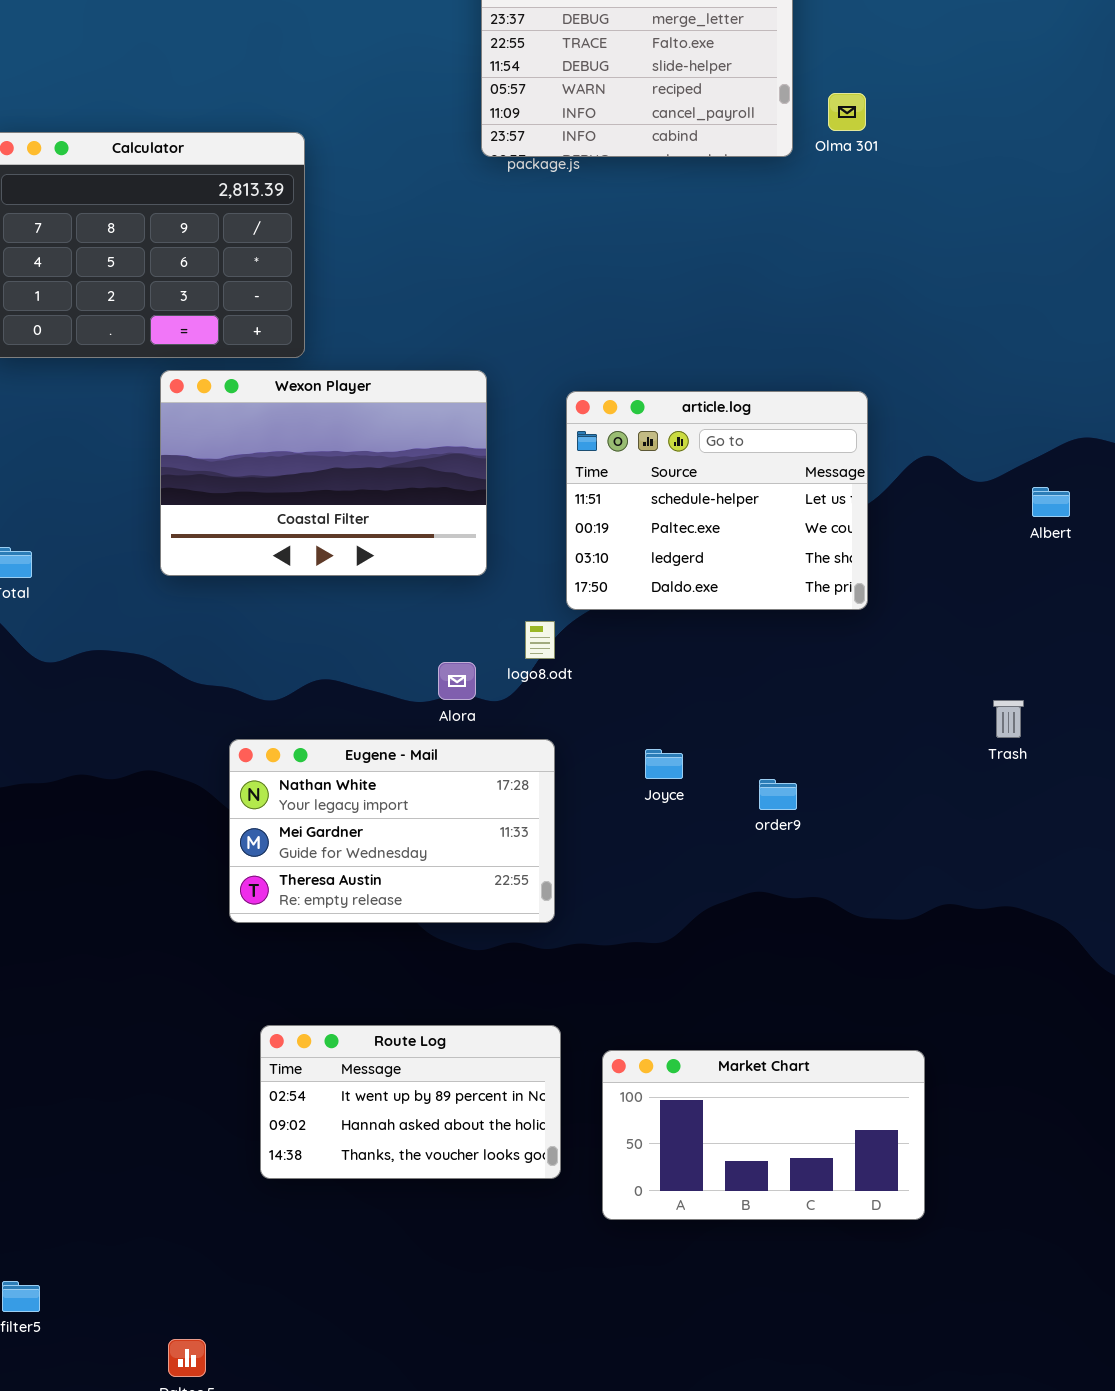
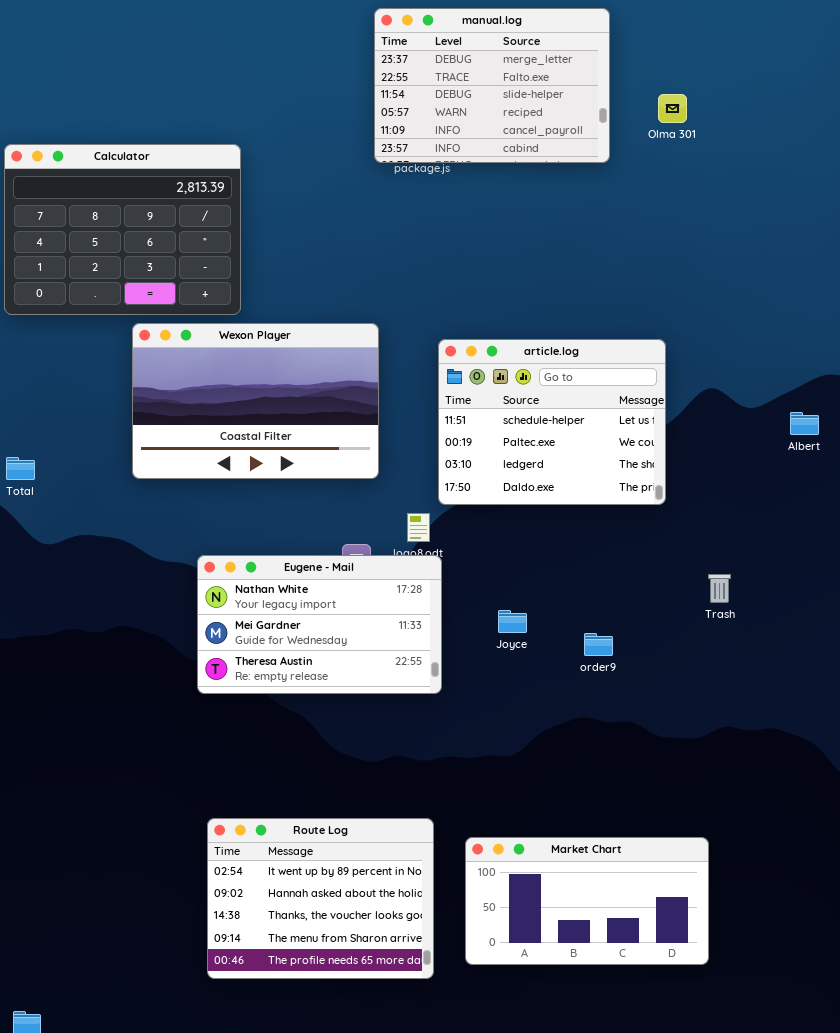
Olma 301: [828,93,866,131] -> [658,94,687,123], moved
Trash: [993,700,1024,738] -> [708,574,731,603], moved
Eugene - Mail: [229,739,555,923] -> [197,555,442,694], moved
Route Log: [260,1025,561,1179] -> [207,818,434,979], resized

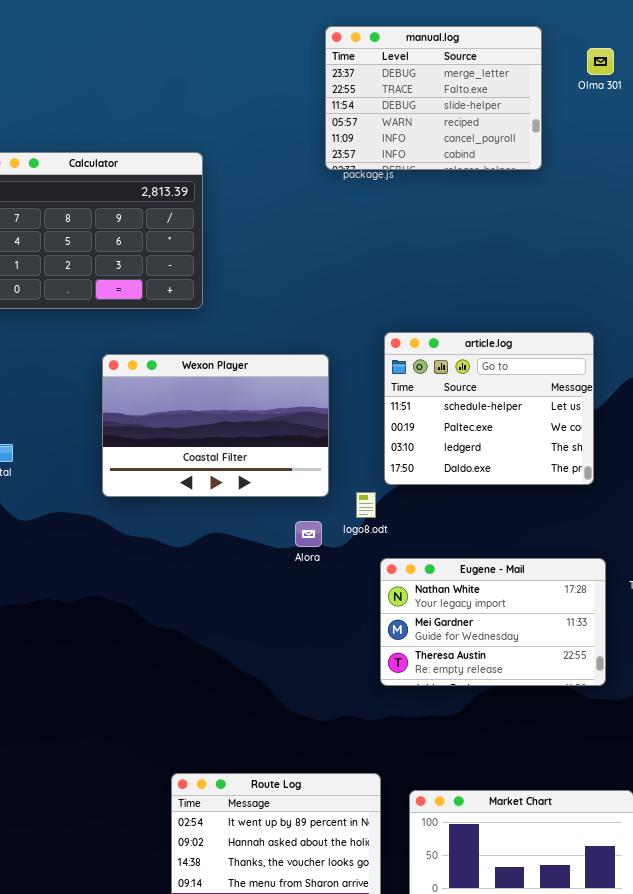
Olma 301: [658,94,687,123] -> [587,48,614,75], moved
Wexon Player: [132,323,379,479] -> [102,354,329,497], moved
Eugene - Mail: [197,555,442,694] -> [380,558,606,686], moved

